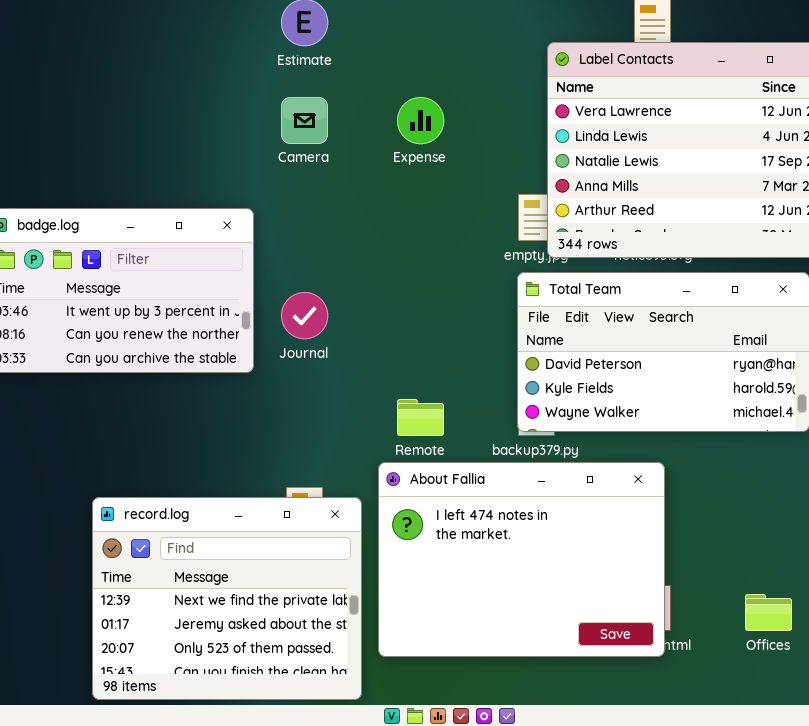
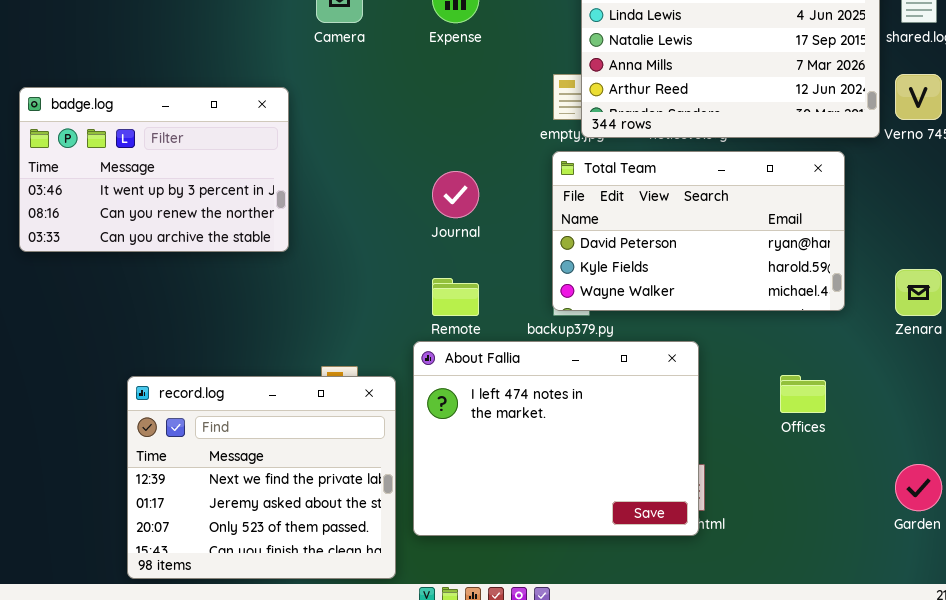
Journal: [281,292,328,339] -> [432,171,479,218], moved
Offices: [745,594,792,631] -> [780,375,826,413], moved

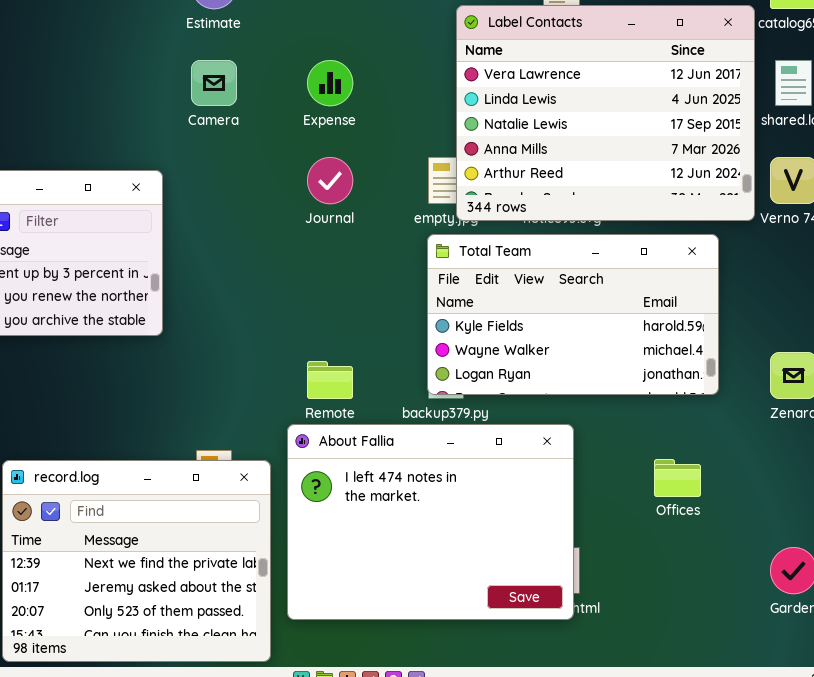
Total Team: [552,151,845,311] -> [427,234,719,395], scrolled down 1 row
Journal: [432,171,479,218] -> [307,157,353,204], moved

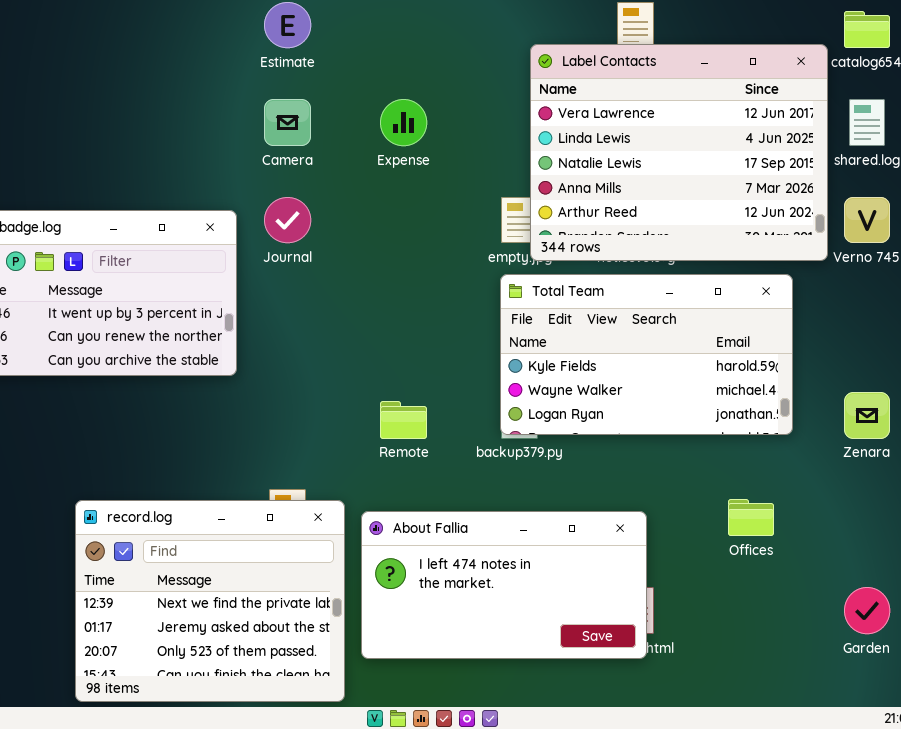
Journal: [307,157,353,204] -> [264,197,311,243], moved
About Fallia: [287,424,574,620] -> [361,511,647,659], resized

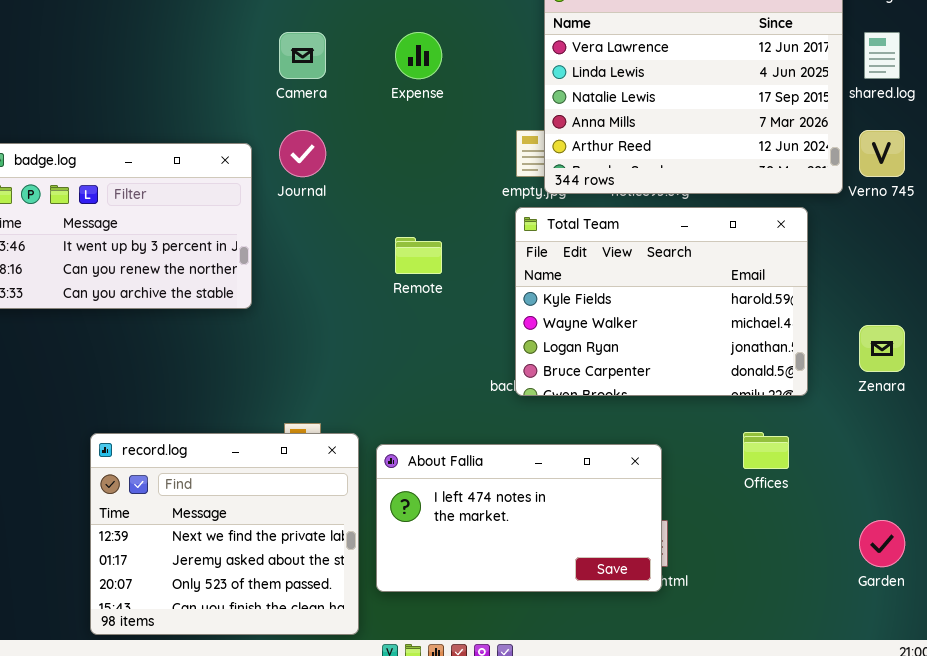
Total Team: [500,274,793,435] -> [515,207,808,396], resized
Remote: [380,401,427,439] -> [395,237,442,274], moved

